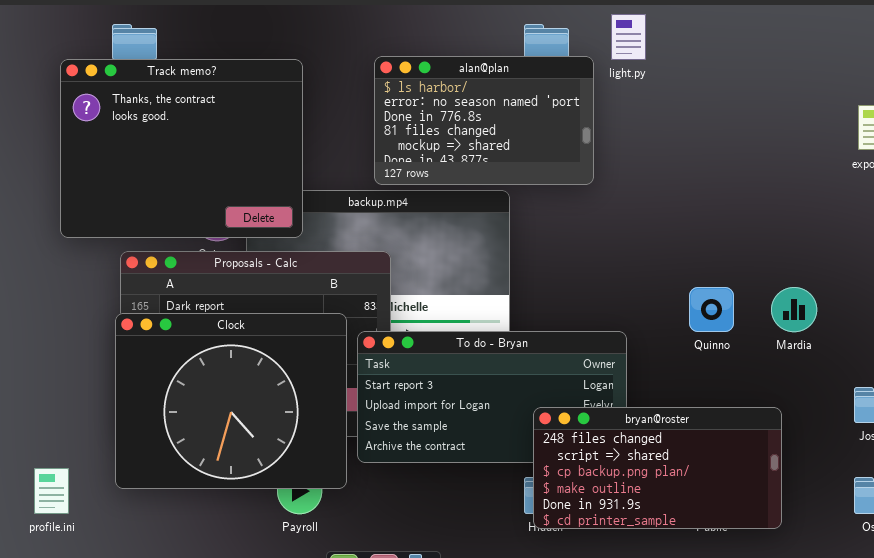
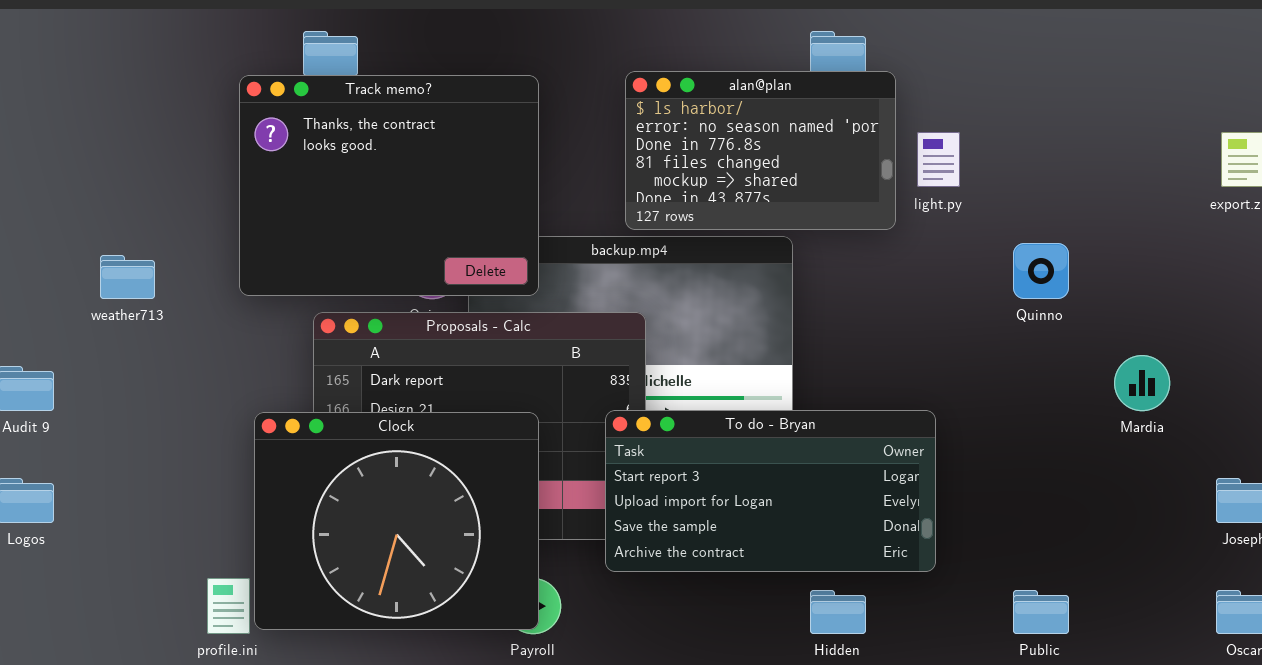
light.py: [611,14,646,60] -> [917,132,960,187], moved
Quinno: [689,287,734,332] -> [1013,243,1069,299], moved
Clock: [115,313,347,489] -> [254,412,539,630], moved
bryan@roster: [533,407,782,529] -> none, closed

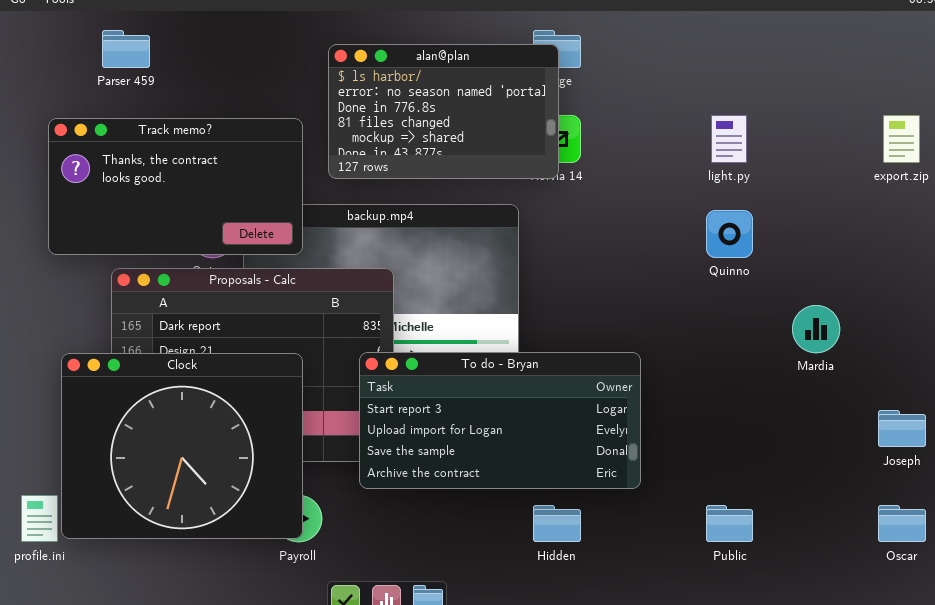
alan@plan: [625,71,896,230] -> [328,44,559,179], moved
Track memo?: [239,75,539,296] -> [48,118,303,255], resized
light.py: [917,132,960,187] -> [711,115,747,163], moved

